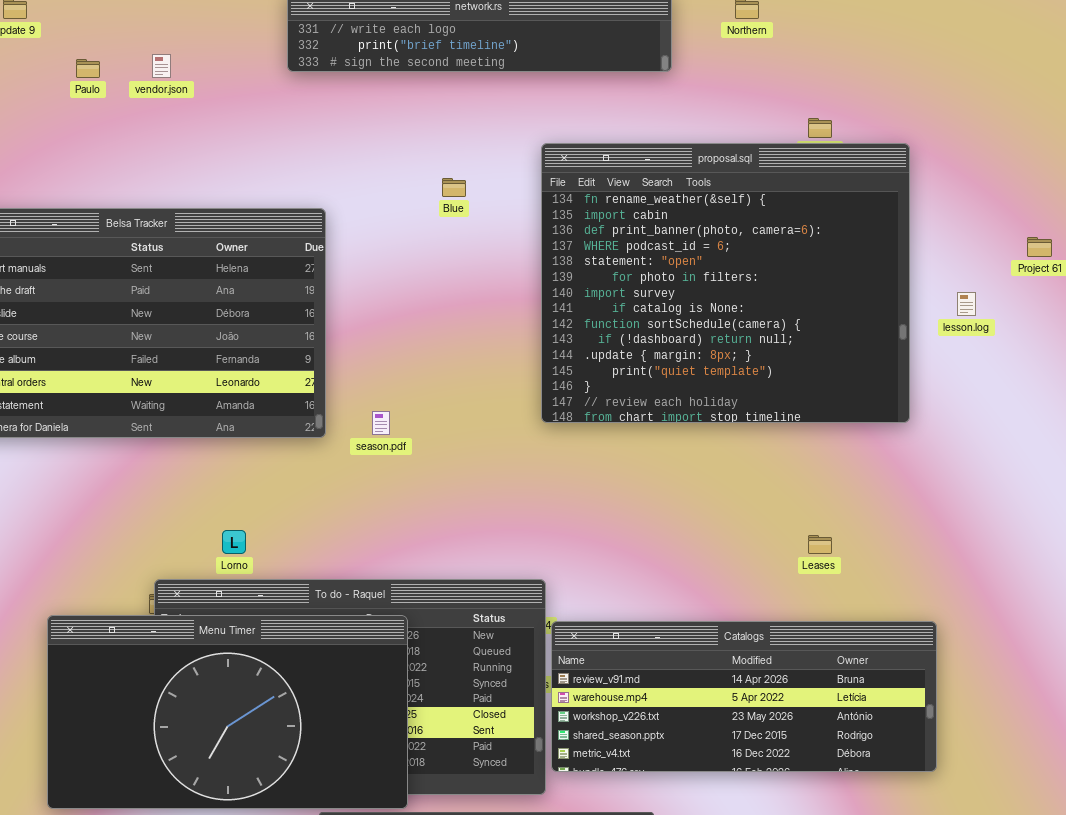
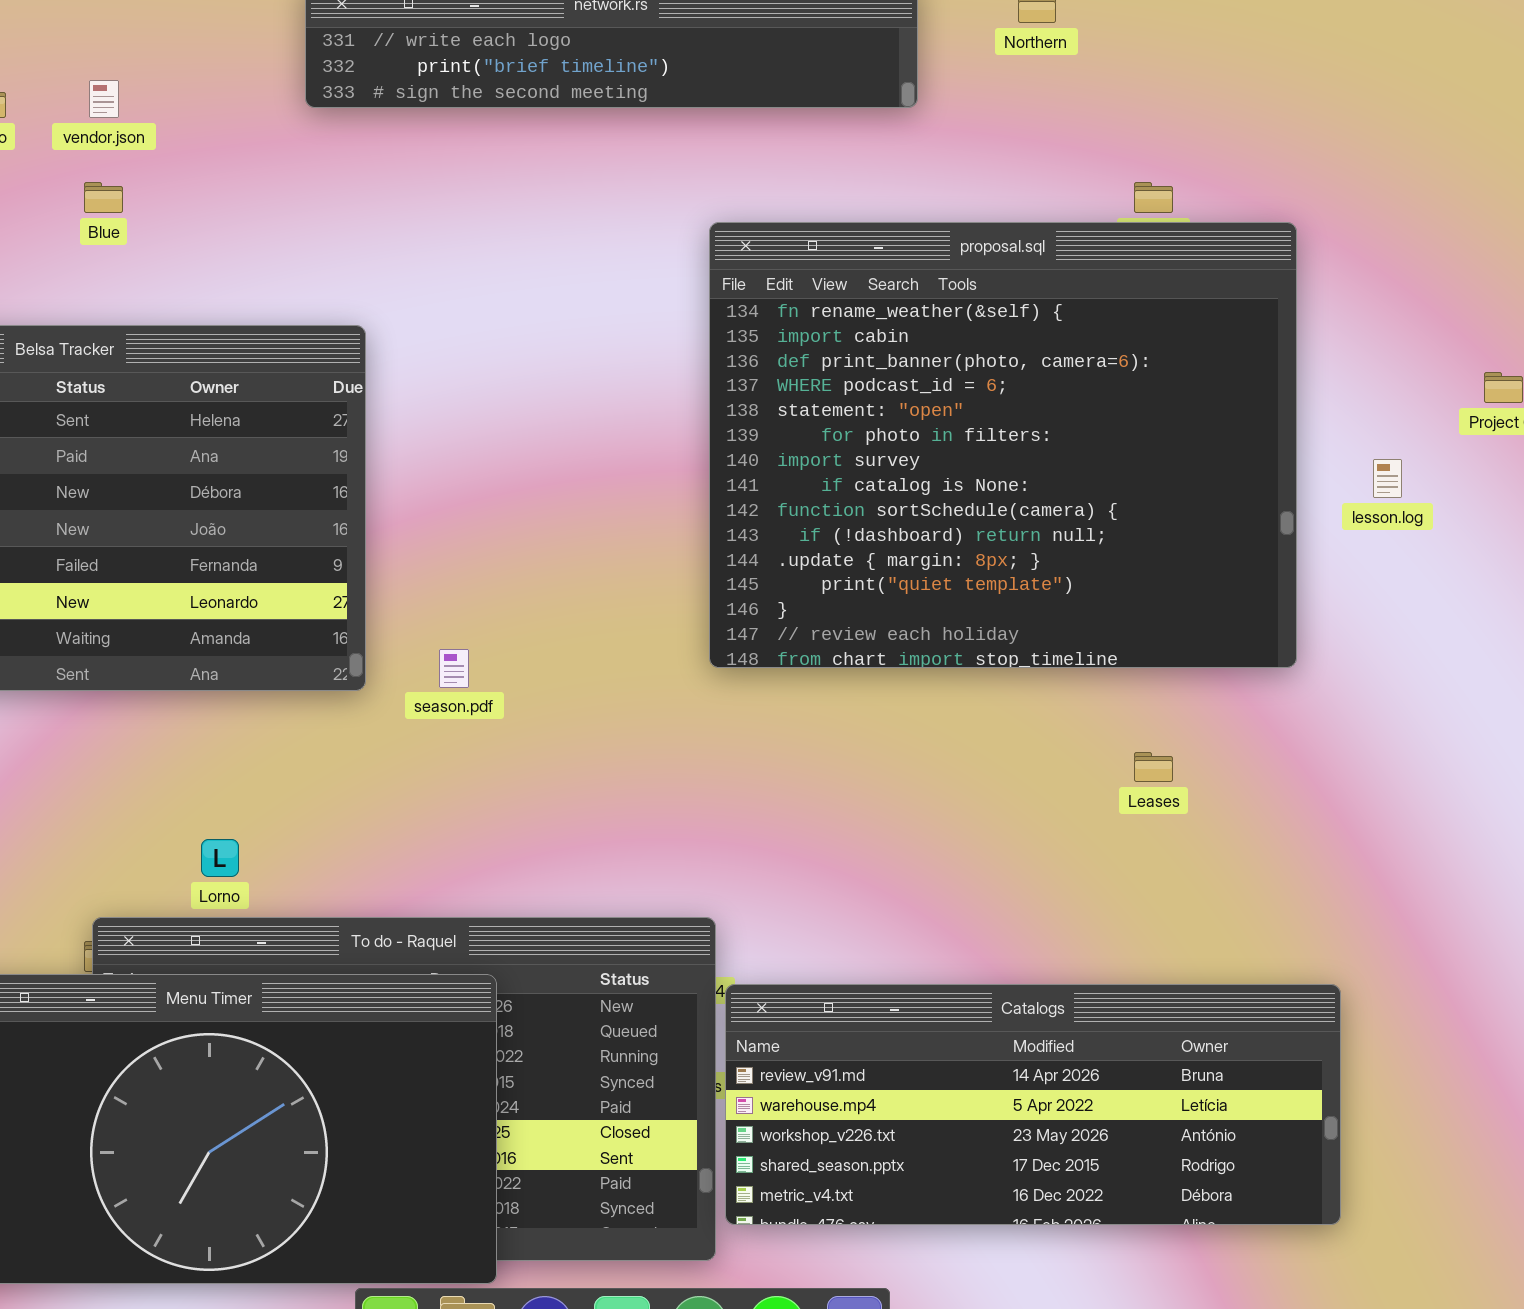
Blue: [442,178,466,197] -> [84,182,123,213], moved
Leases: [808,535,832,554] -> [1134,752,1173,782], moved

